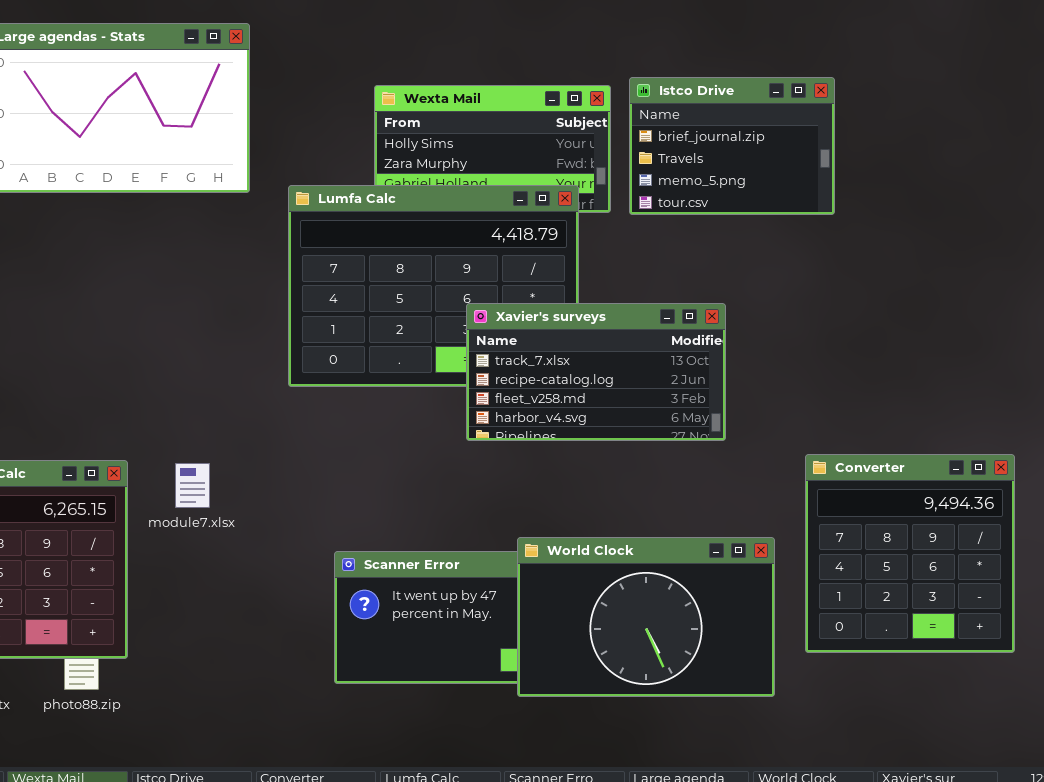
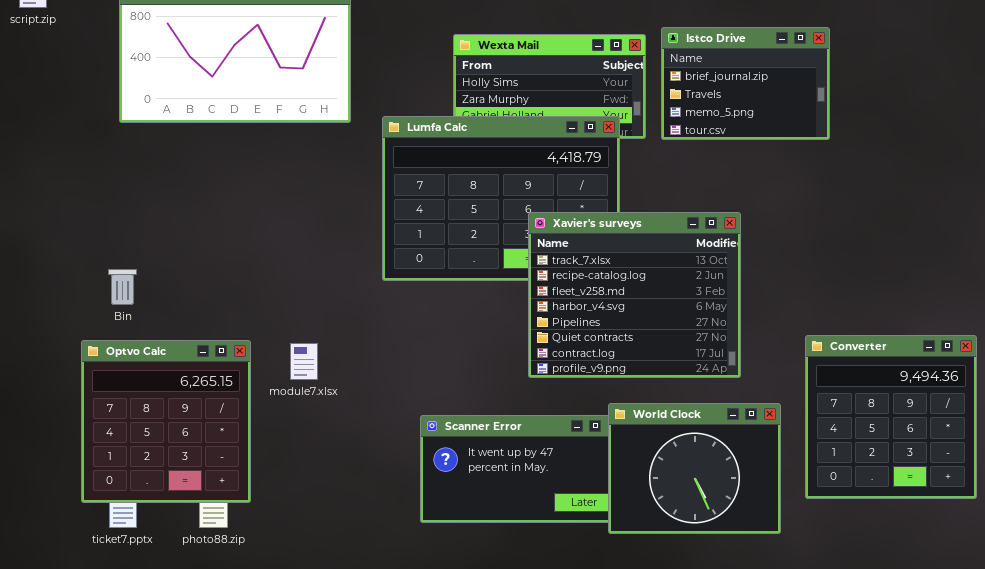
Xavier's surveys: [466,303,726,441] -> [528,212,741,378], resized
World Clock: [517,537,775,697] -> [608,403,781,534], resized

